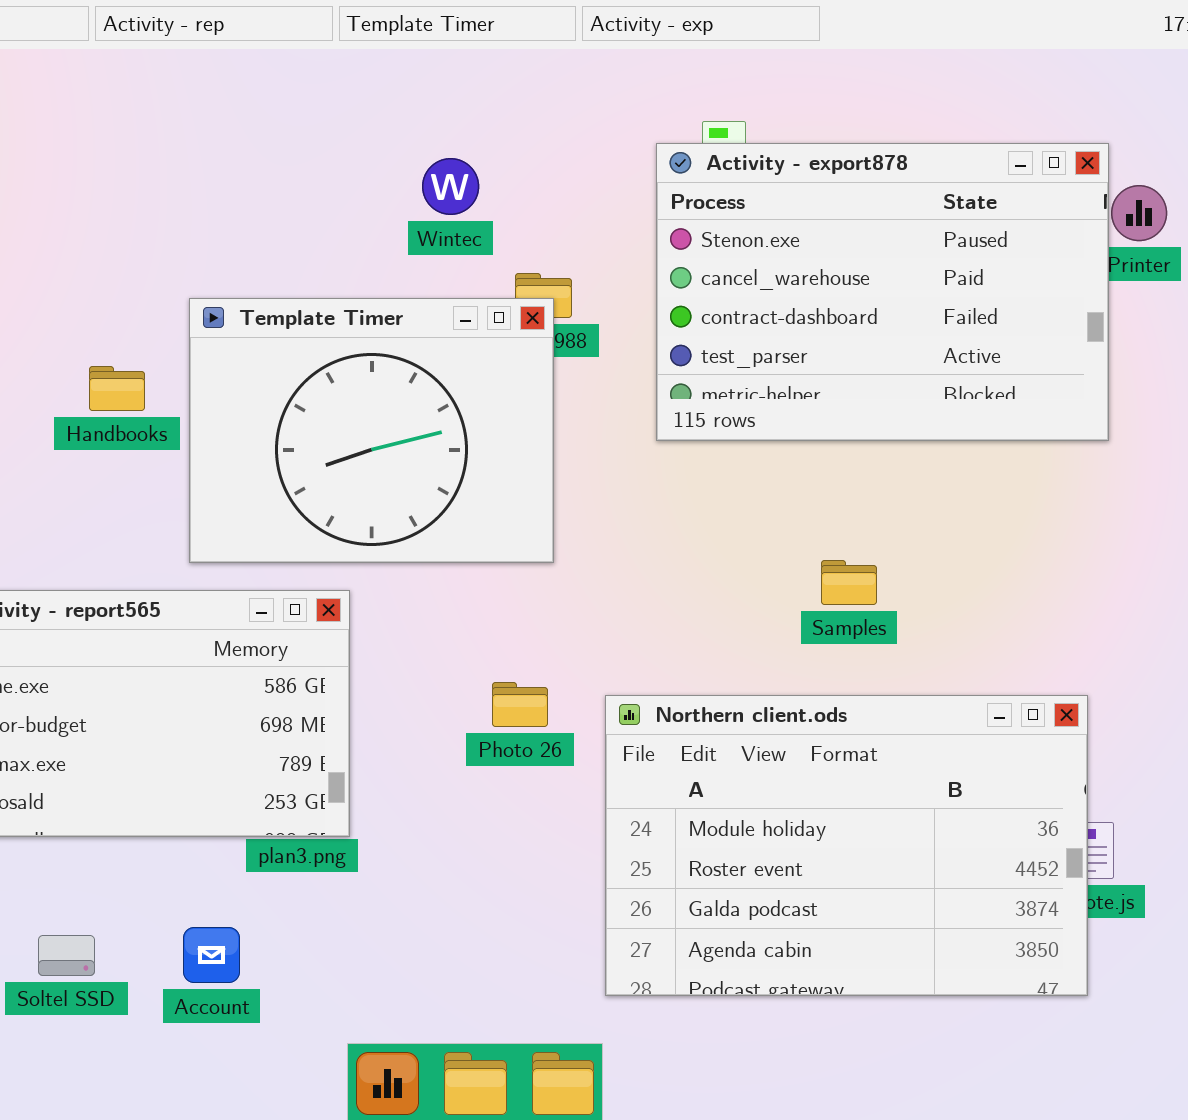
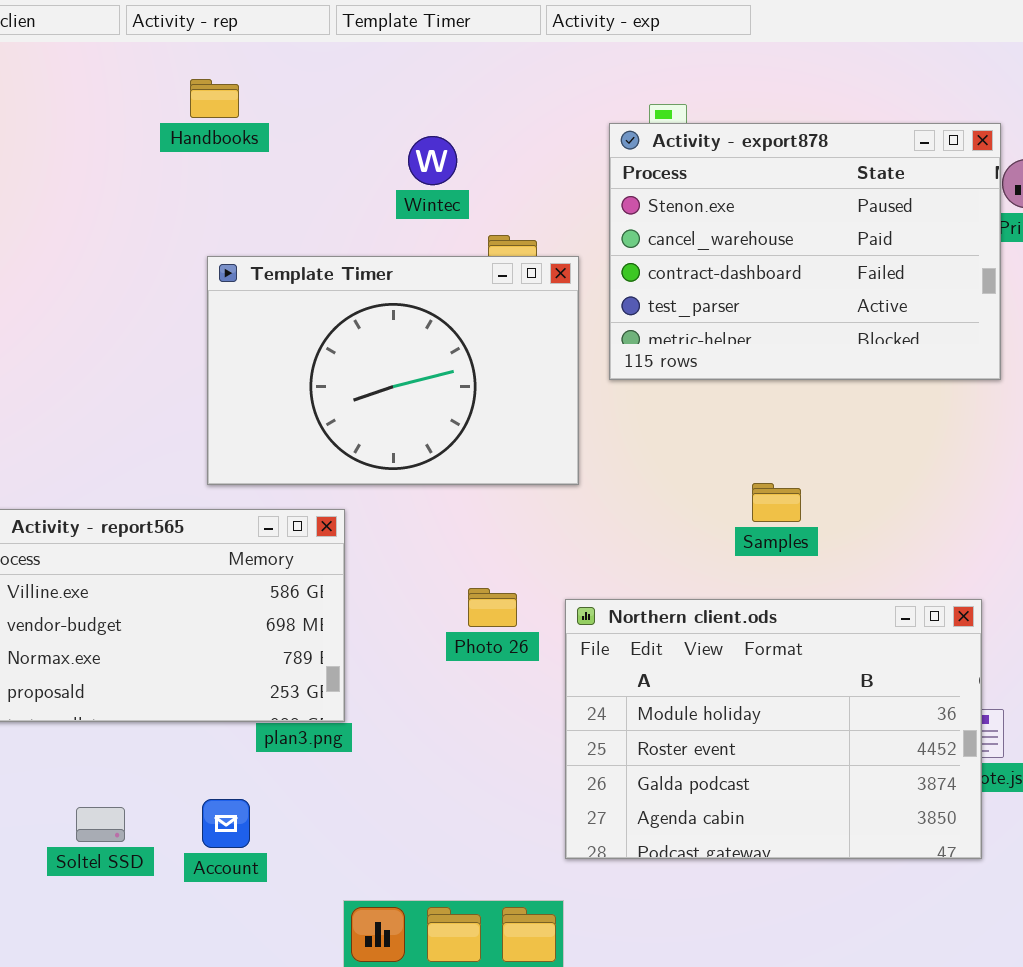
Template Timer: [189,298,554,563] -> [207,256,579,485], resized
Handbooks: [89,366,145,411] -> [190,79,239,118], moved

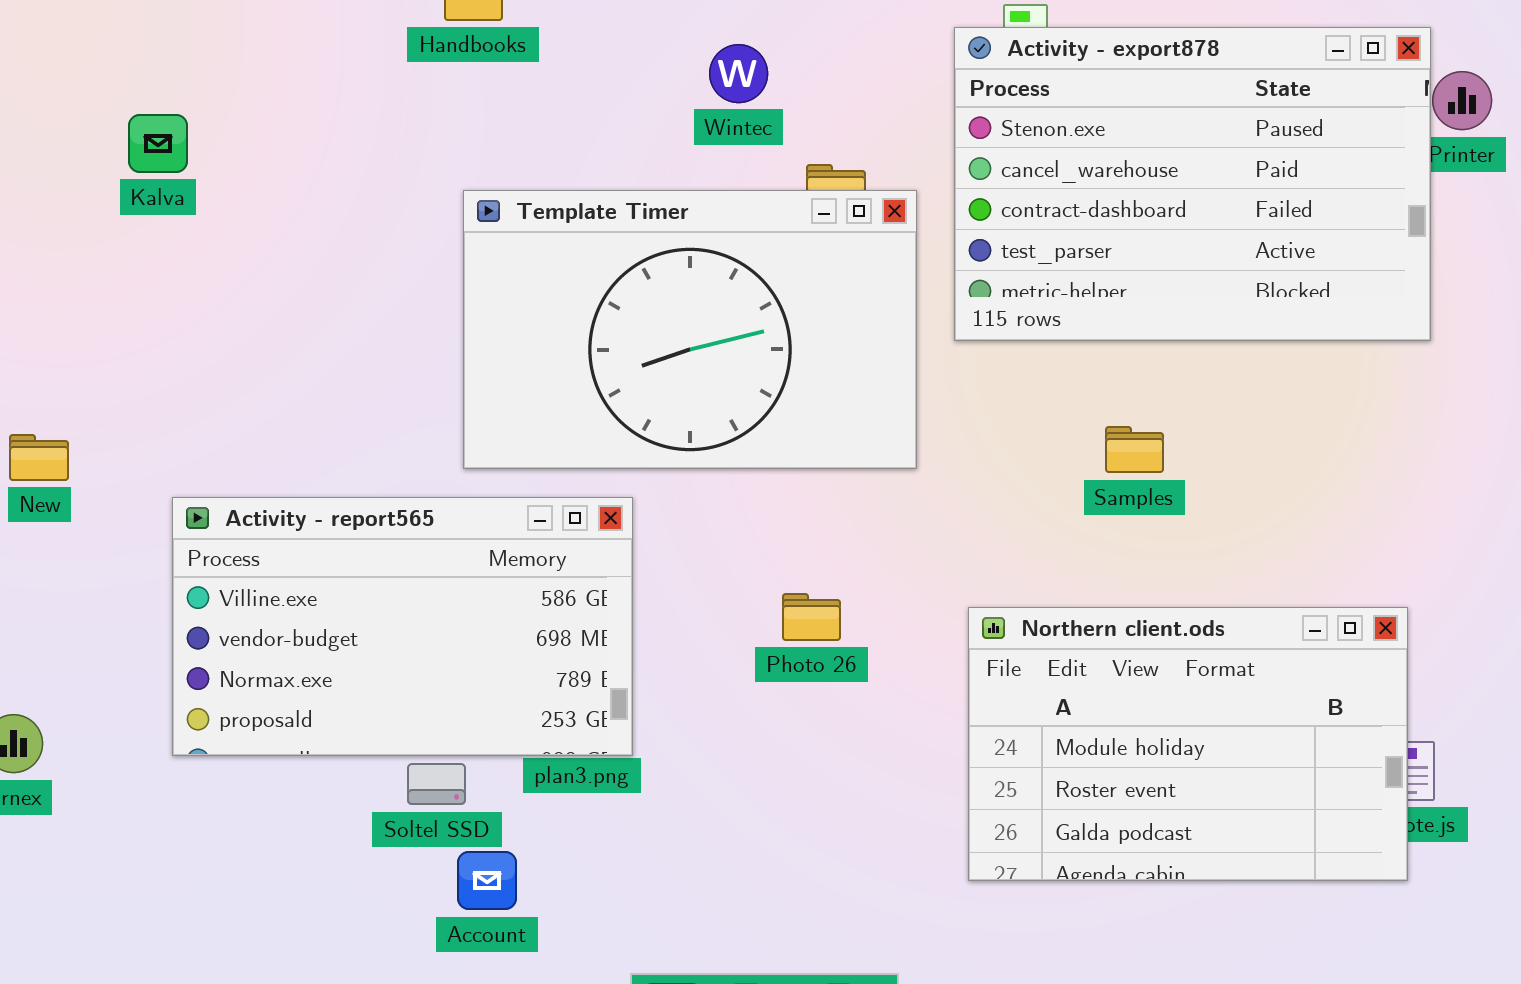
Samples: [752,483,801,522] -> [1105,426,1164,473], moved
Northern client.ods: [565,599,982,859] -> [968,607,1408,881], resized
Soltel SSD: [76,807,125,842] -> [407,763,466,805], moved

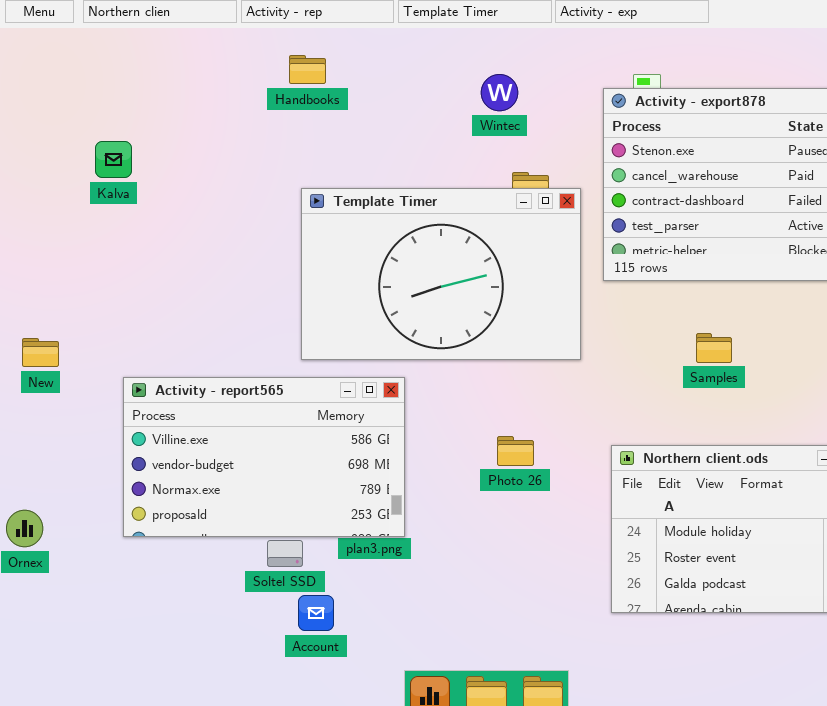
Wintec: [709,44,768,103] -> [481,74,518,111], moved

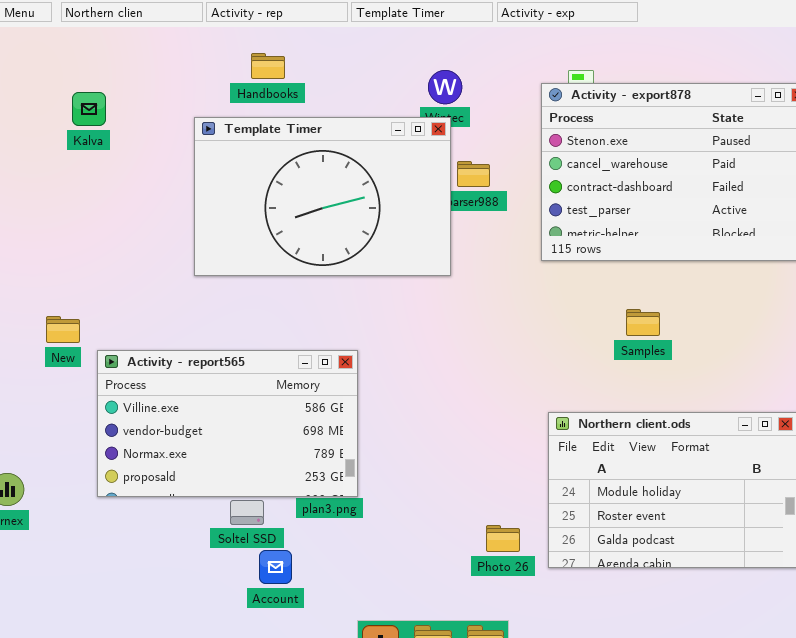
Kalva: [95,141,132,178] -> [72,92,106,126], moved
Template Timer: [301,188,581,360] -> [194,117,451,276], moved
New: [22,338,59,367] -> [46,316,80,343], moved
Photo 26: [497,436,534,466] -> [486,525,520,552], moved

